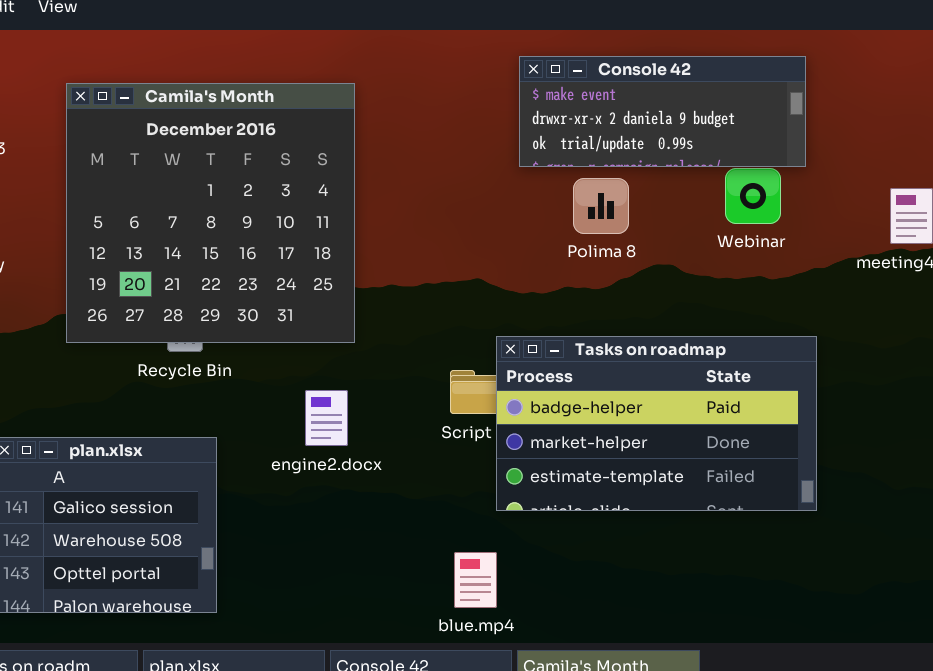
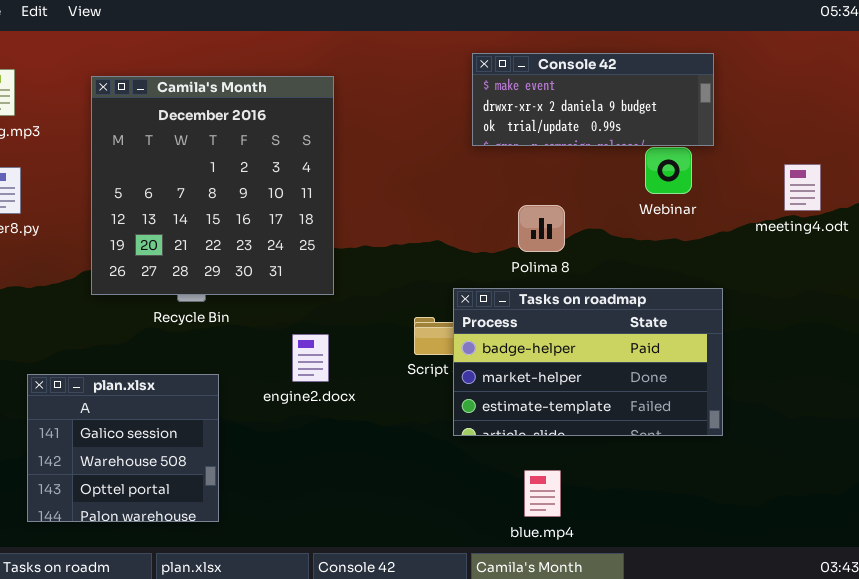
Polima 8: [573,178,629,234] -> [518,205,565,252], moved
blue.mp4: [454,552,497,608] -> [524,470,561,517], moved

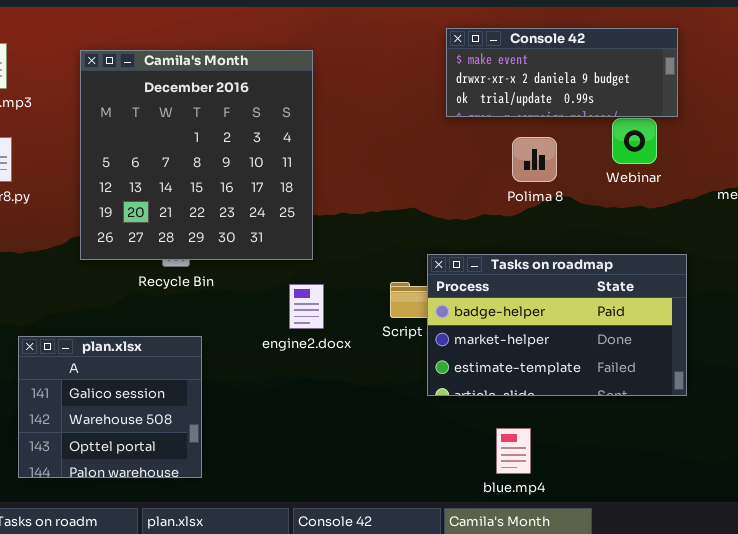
Polima 8: [518,205,565,252] -> [512,137,557,182], moved
engine2.docx: [292,334,329,382] -> [289,284,324,329], moved

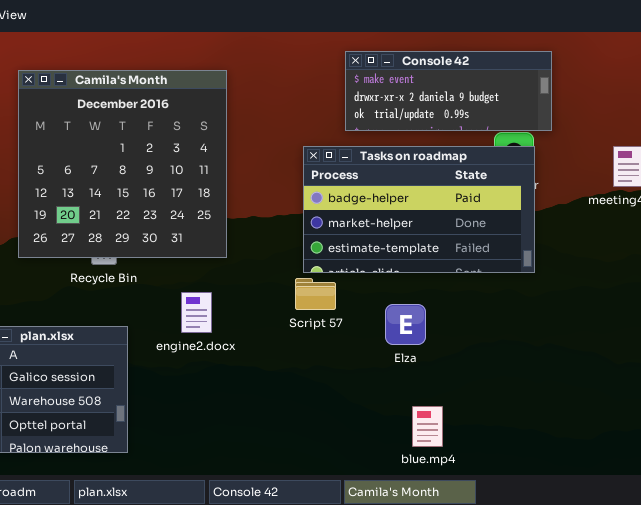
Tasks on roadmap: [427,254,687,396] -> [303,146,535,273], moved
engine2.docx: [289,284,324,329] -> [181,292,212,333], moved
blue.mp4: [496,428,531,474] -> [412,406,443,447], moved

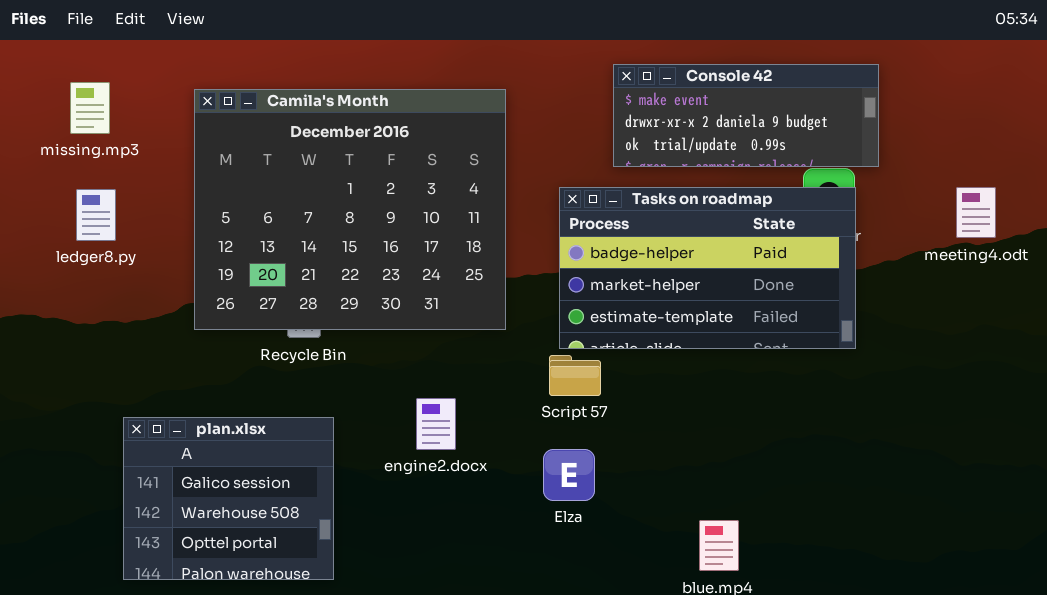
Camila's Month: [18,70,227,258] -> [194,89,506,330], resized
engine2.docx: [181,292,212,333] -> [416,398,456,450], moved
Elza: [385,304,426,345] -> [543,449,595,501], moved

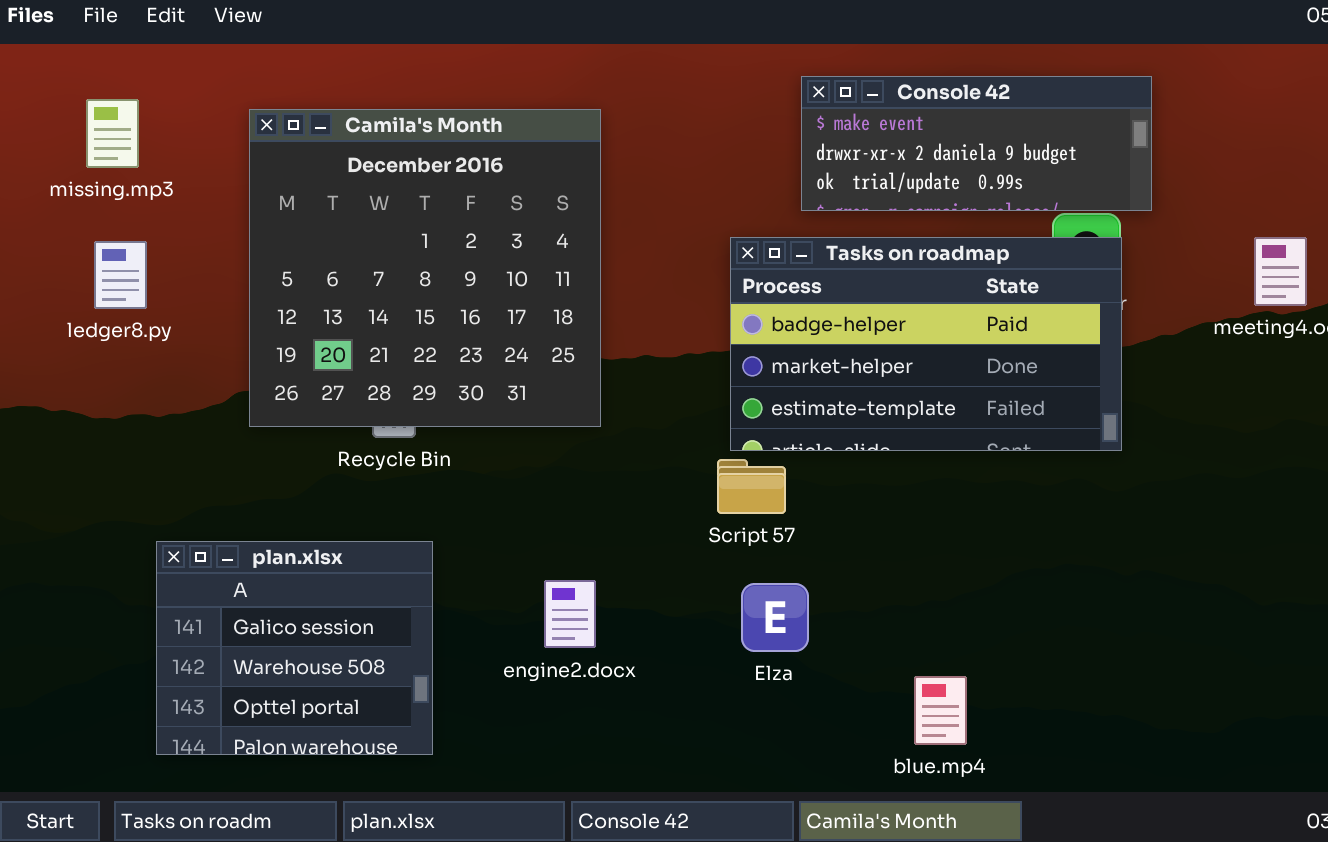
Camila's Month: [194,89,506,330] -> [249,109,601,427], resized
engine2.docx: [416,398,456,450] -> [544,580,596,648], moved
Elza: [543,449,595,501] -> [741,583,809,652], moved

